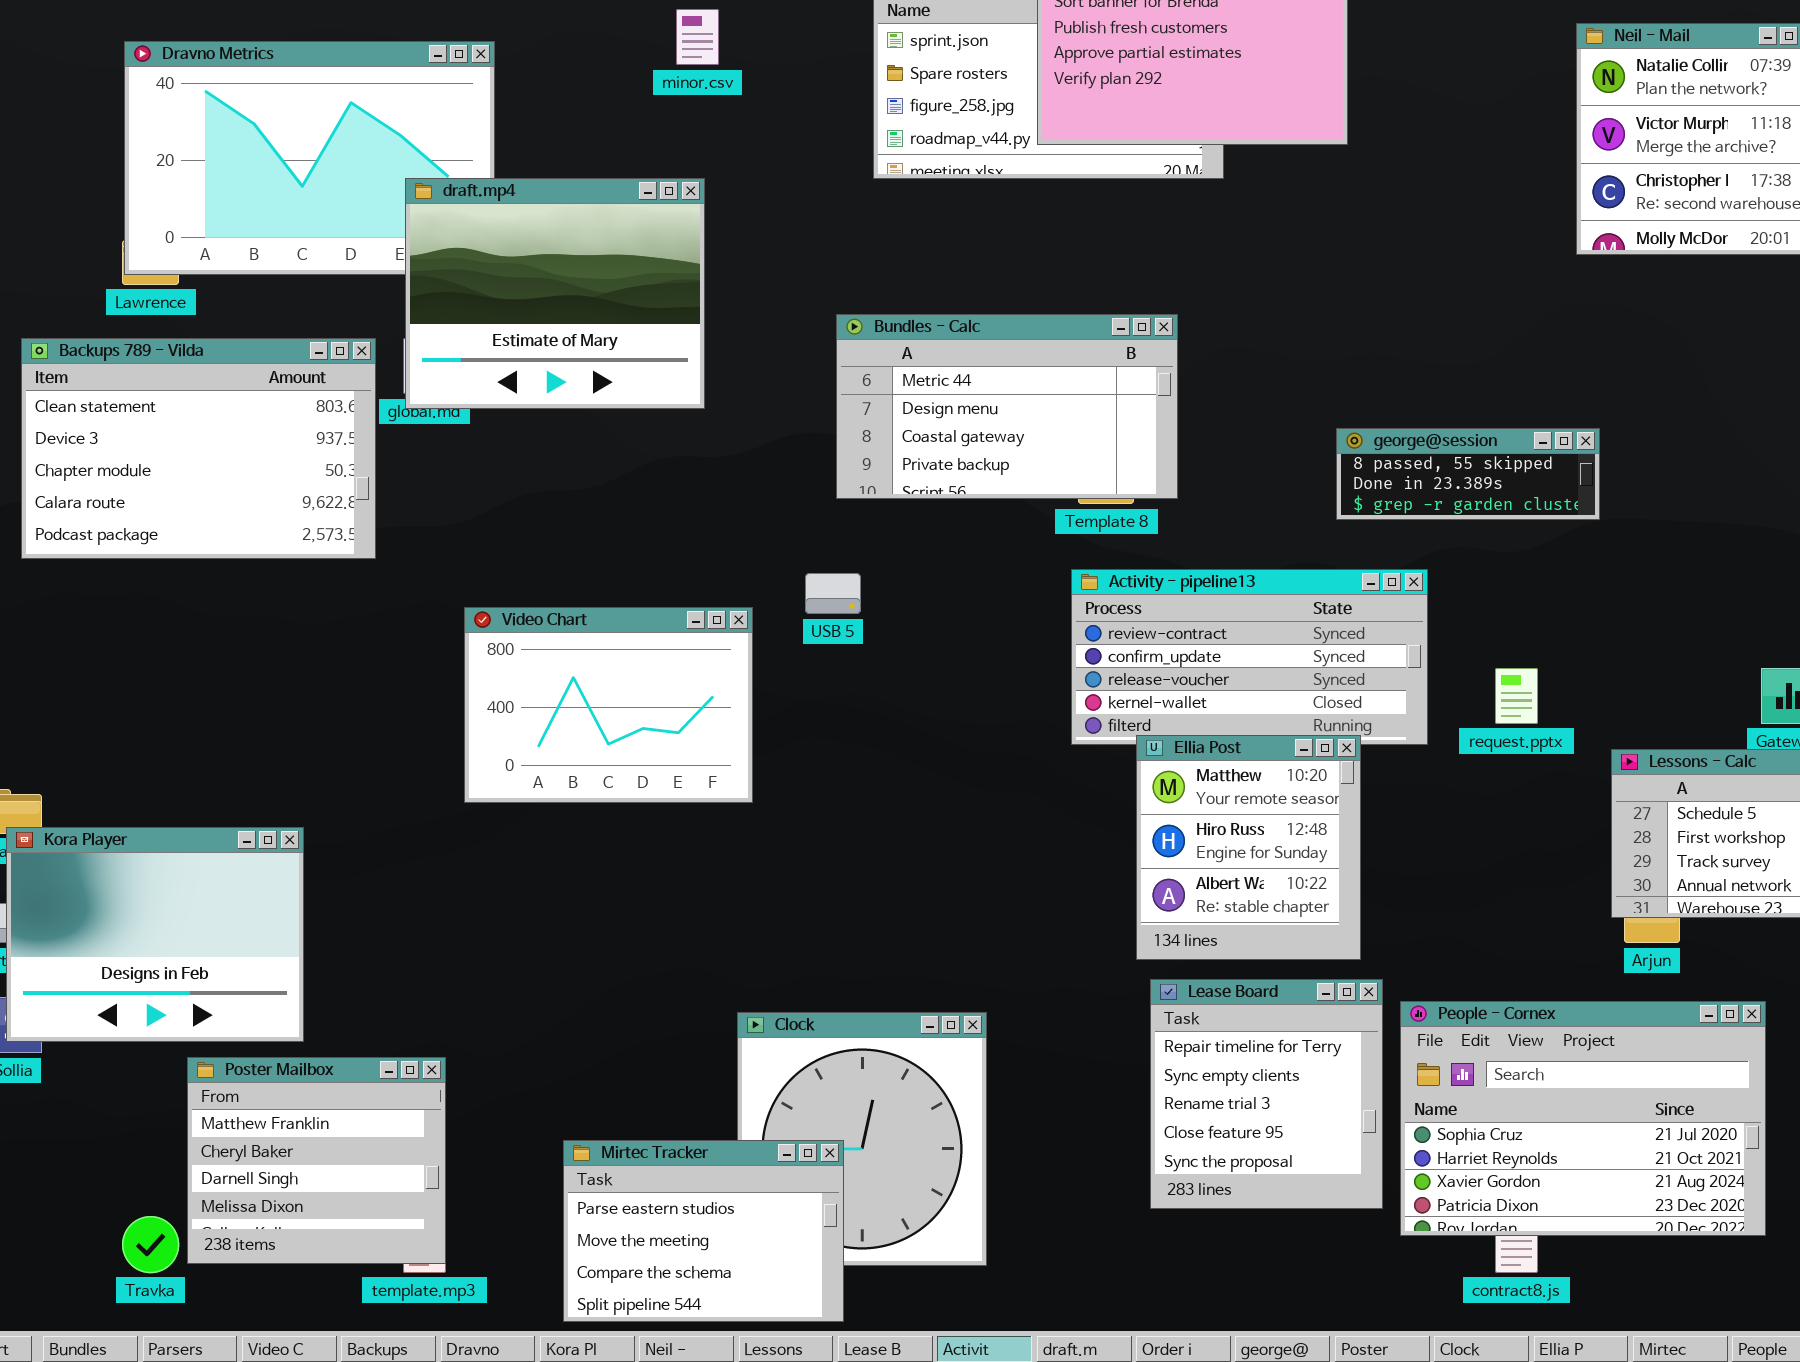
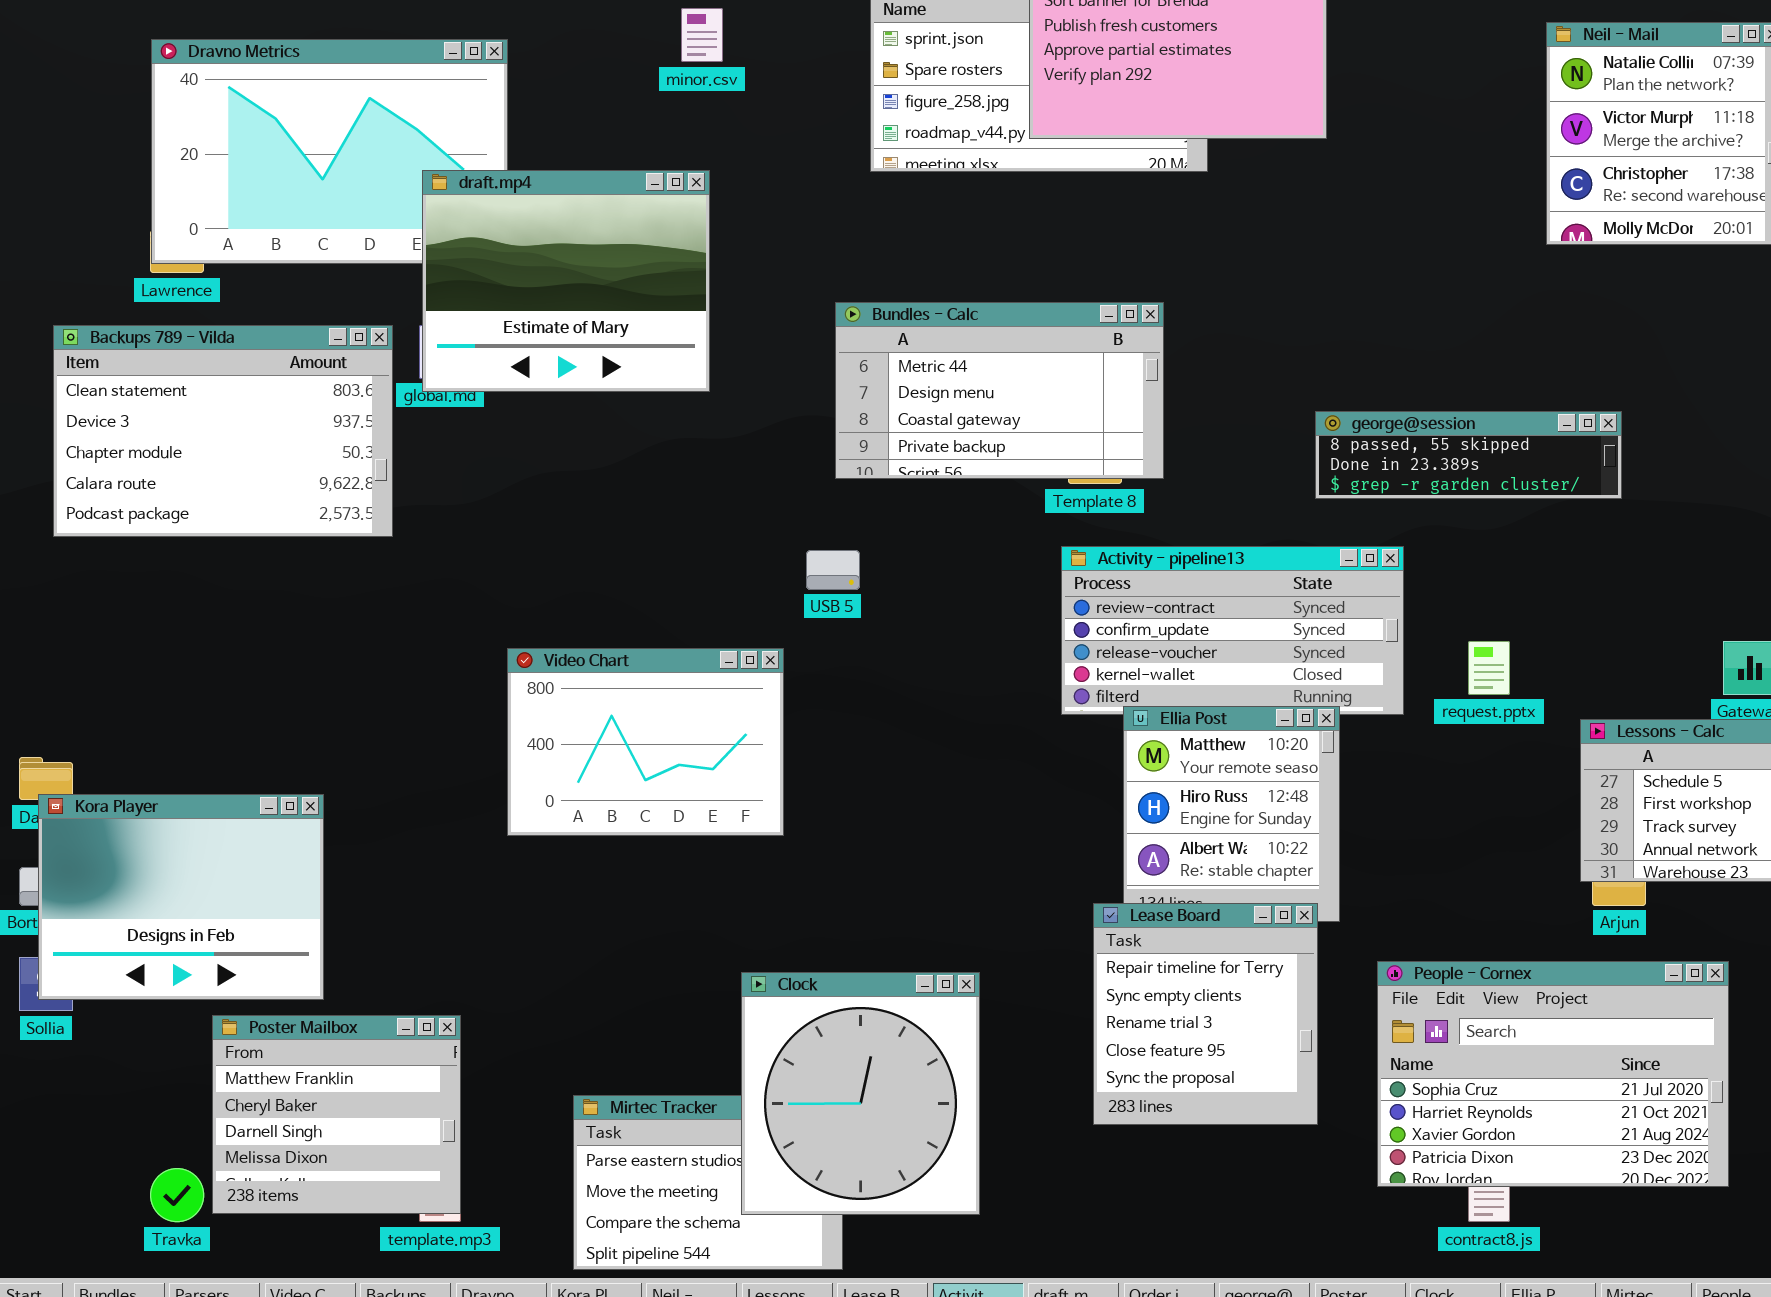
george@session: [1336,428,1600,520] -> [1315,411,1622,499], resized
Video Chart: [464,607,753,803] -> [507,648,784,836], moved
Lease Board: [1150,979,1383,1209] -> [1093,903,1318,1125], moved
Clock: [737,1012,987,1266] -> [741,972,980,1215], raised

